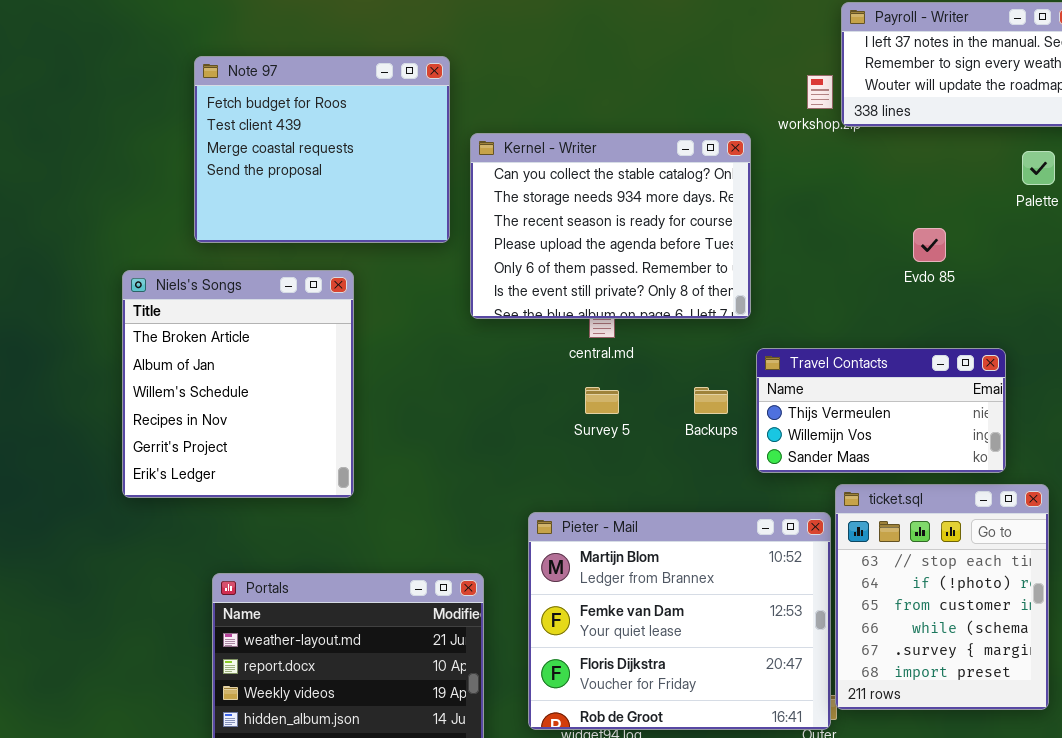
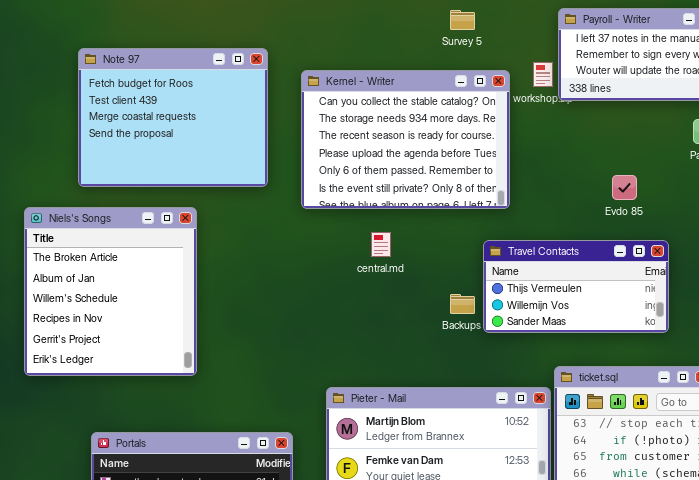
Kernel - Writer: [470,133,751,319] -> [301,70,510,209], moved
Travel Contacts: [756,348,1006,473] -> [483,240,669,333], moved
Survey 5: [585,387,619,414] -> [450,10,475,30], moved

